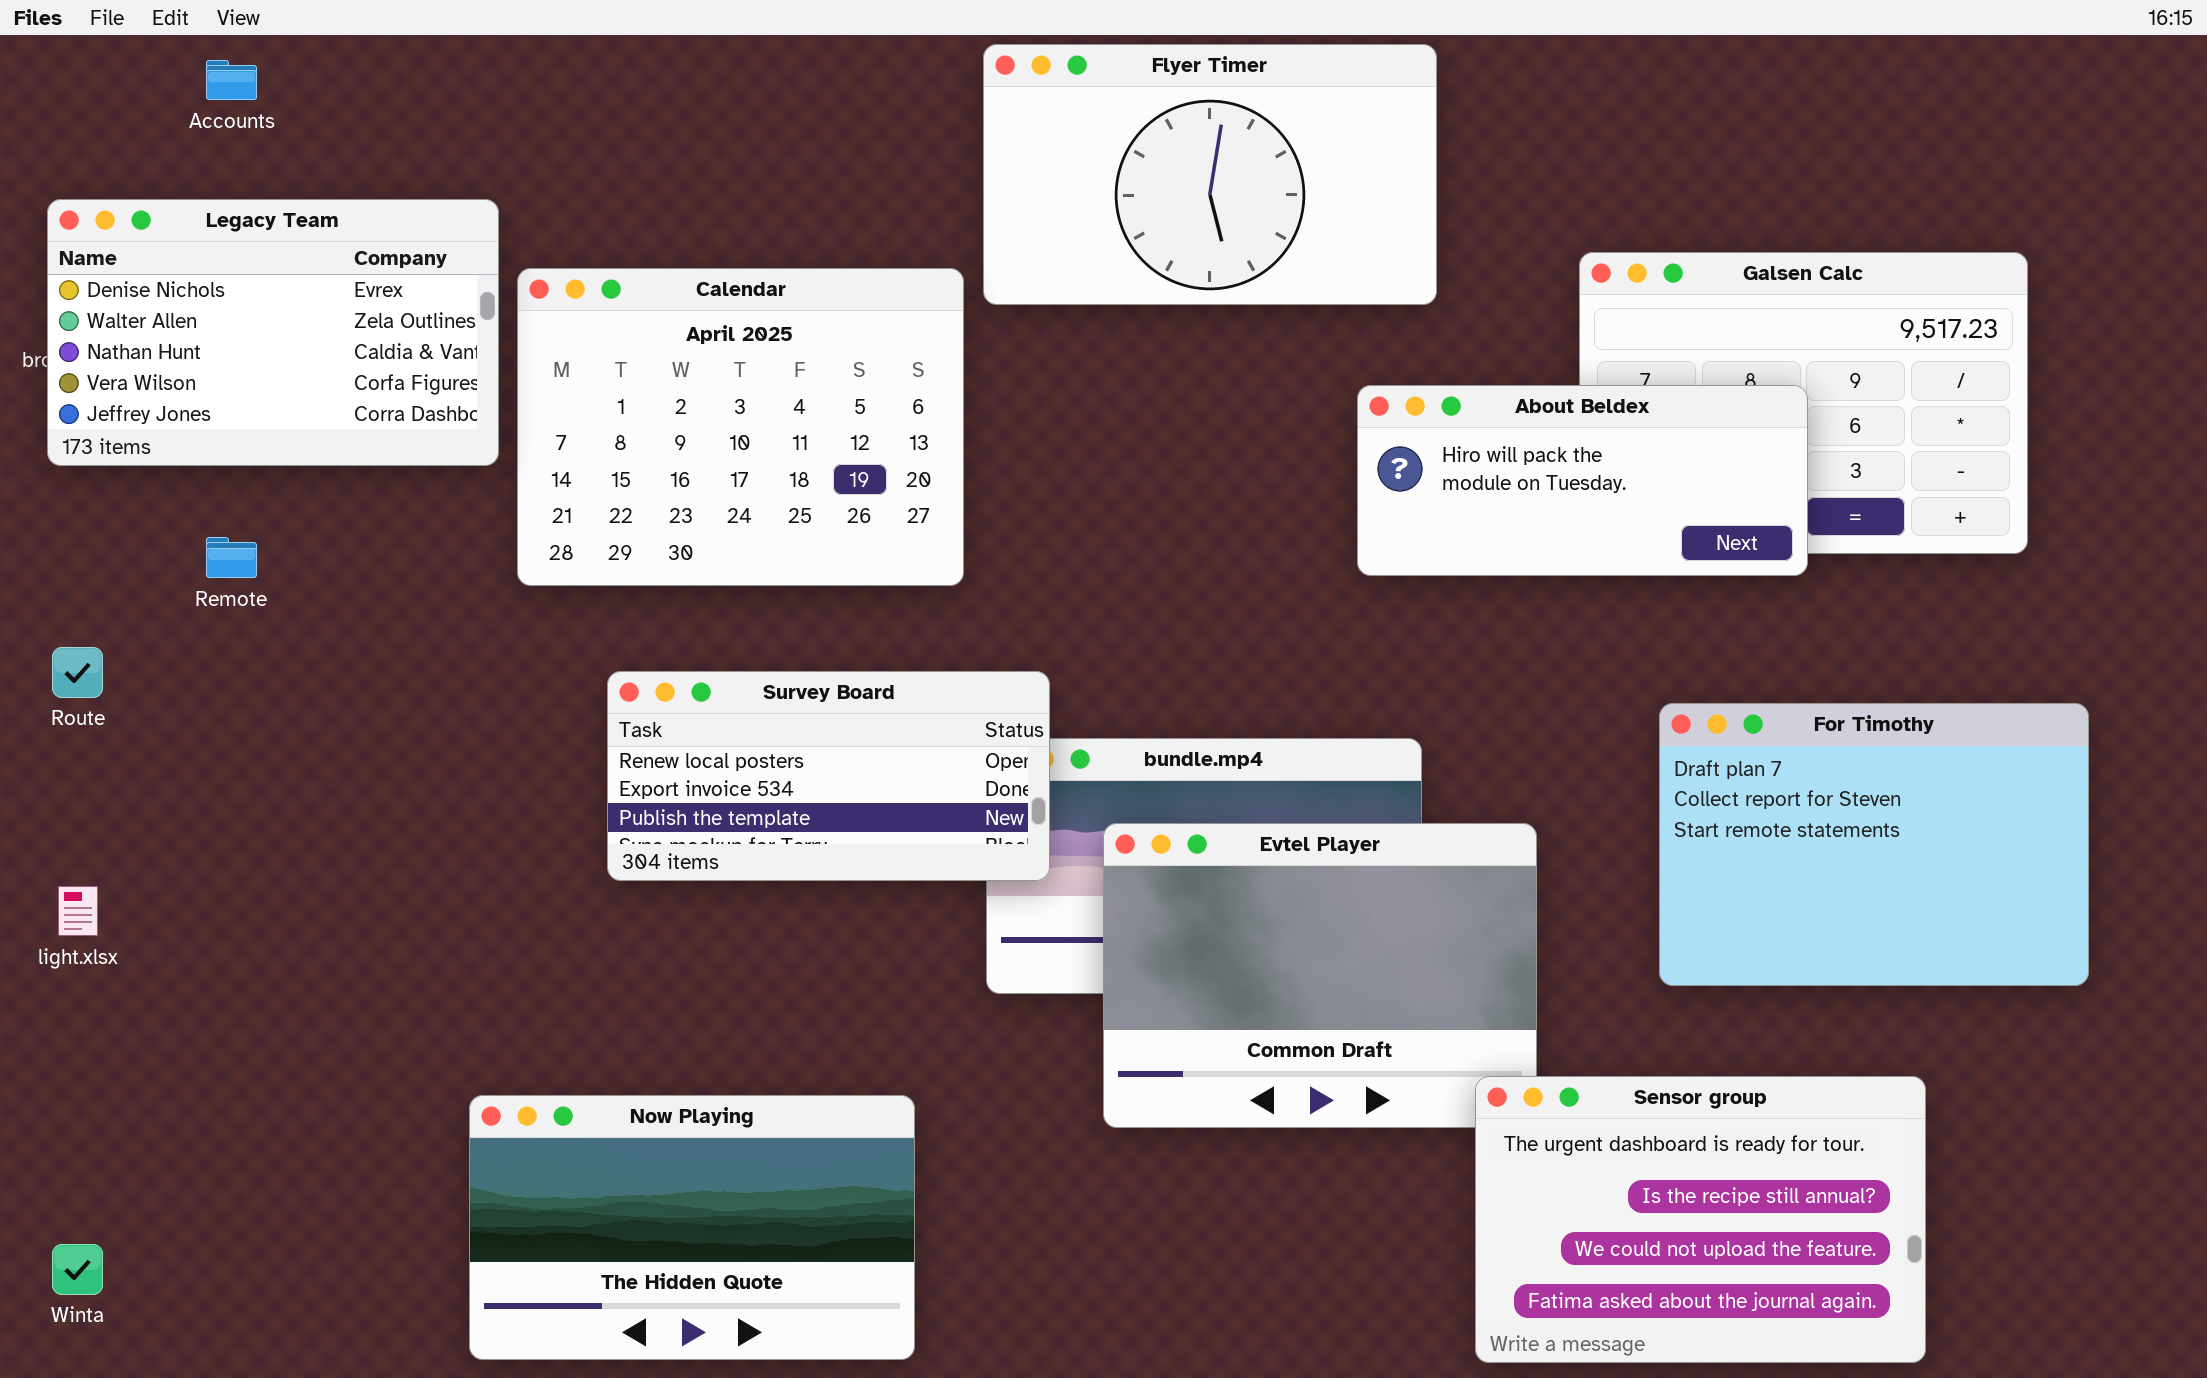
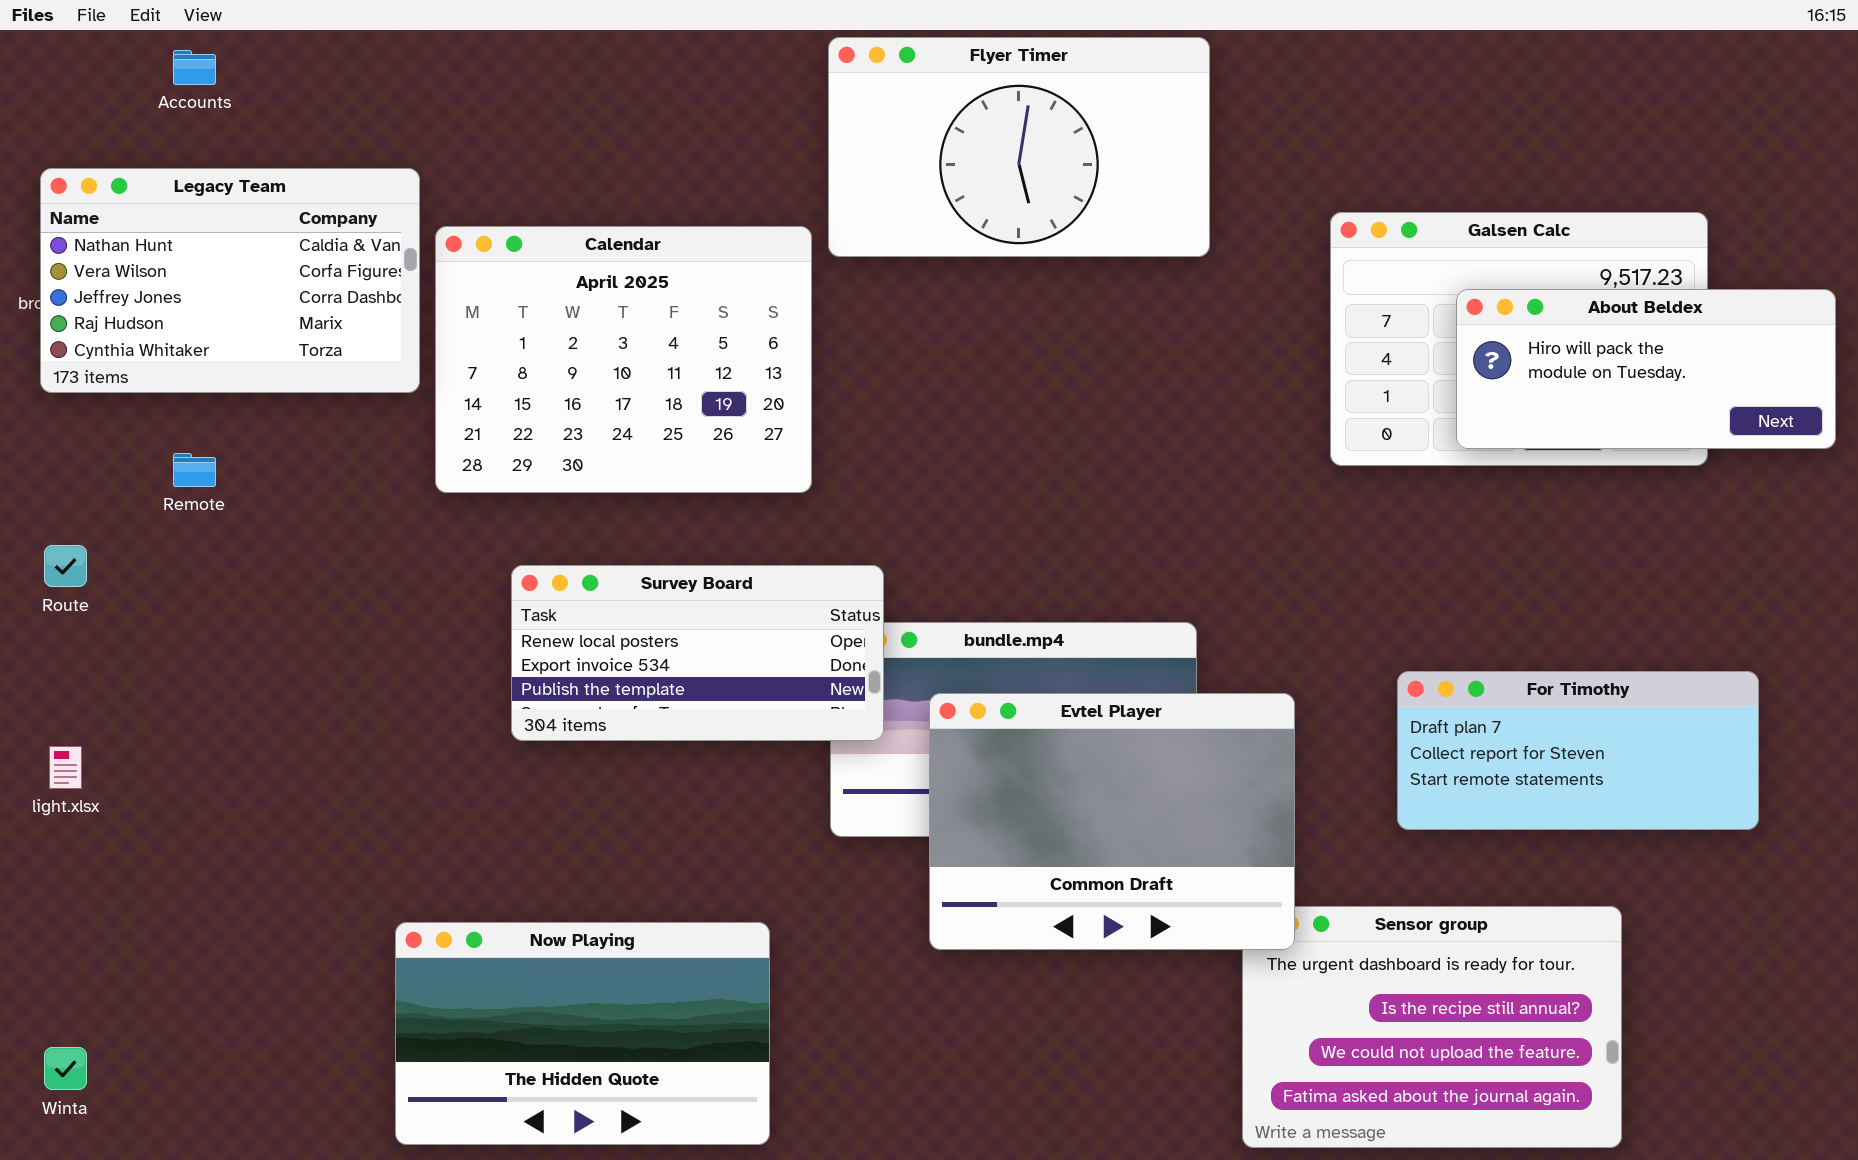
Legacy Team: [47,199,499,466] -> [40,168,420,393], scrolled down 2 rows
About Beldex: [1357,385,1808,576] -> [1456,289,1836,449], moved
For Timothy: [1659,703,2089,986] -> [1397,671,1759,830], resized
Evtel Player: [1103,823,1537,1128] -> [929,693,1295,950], raised

